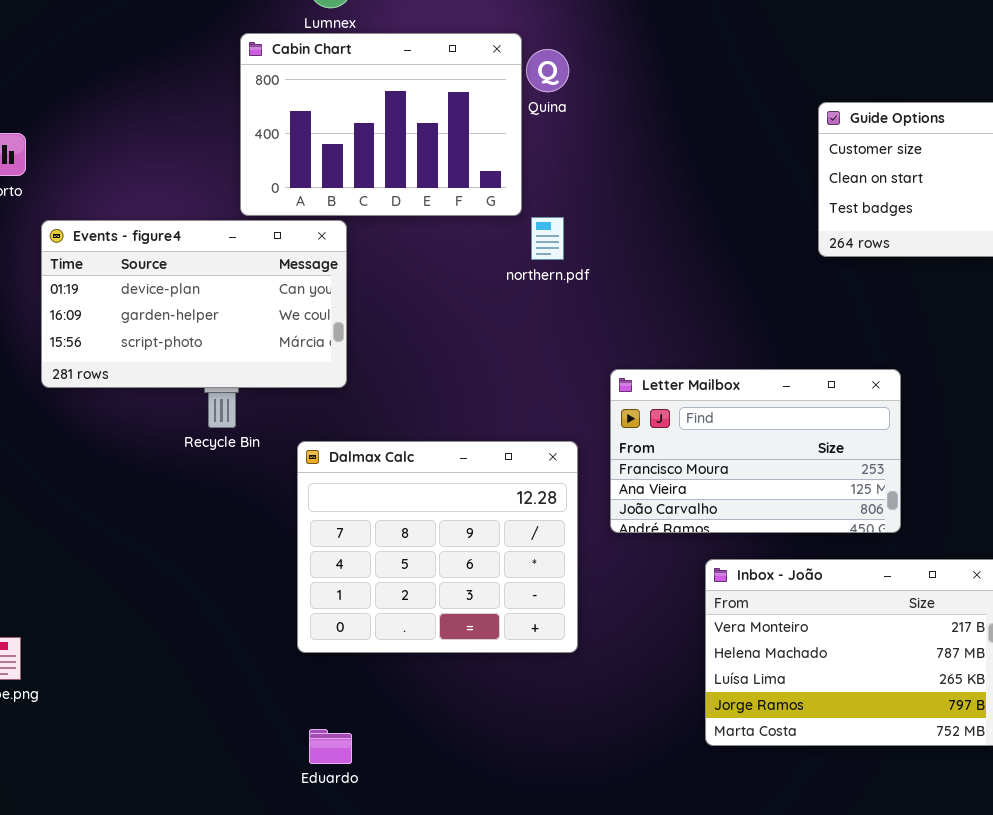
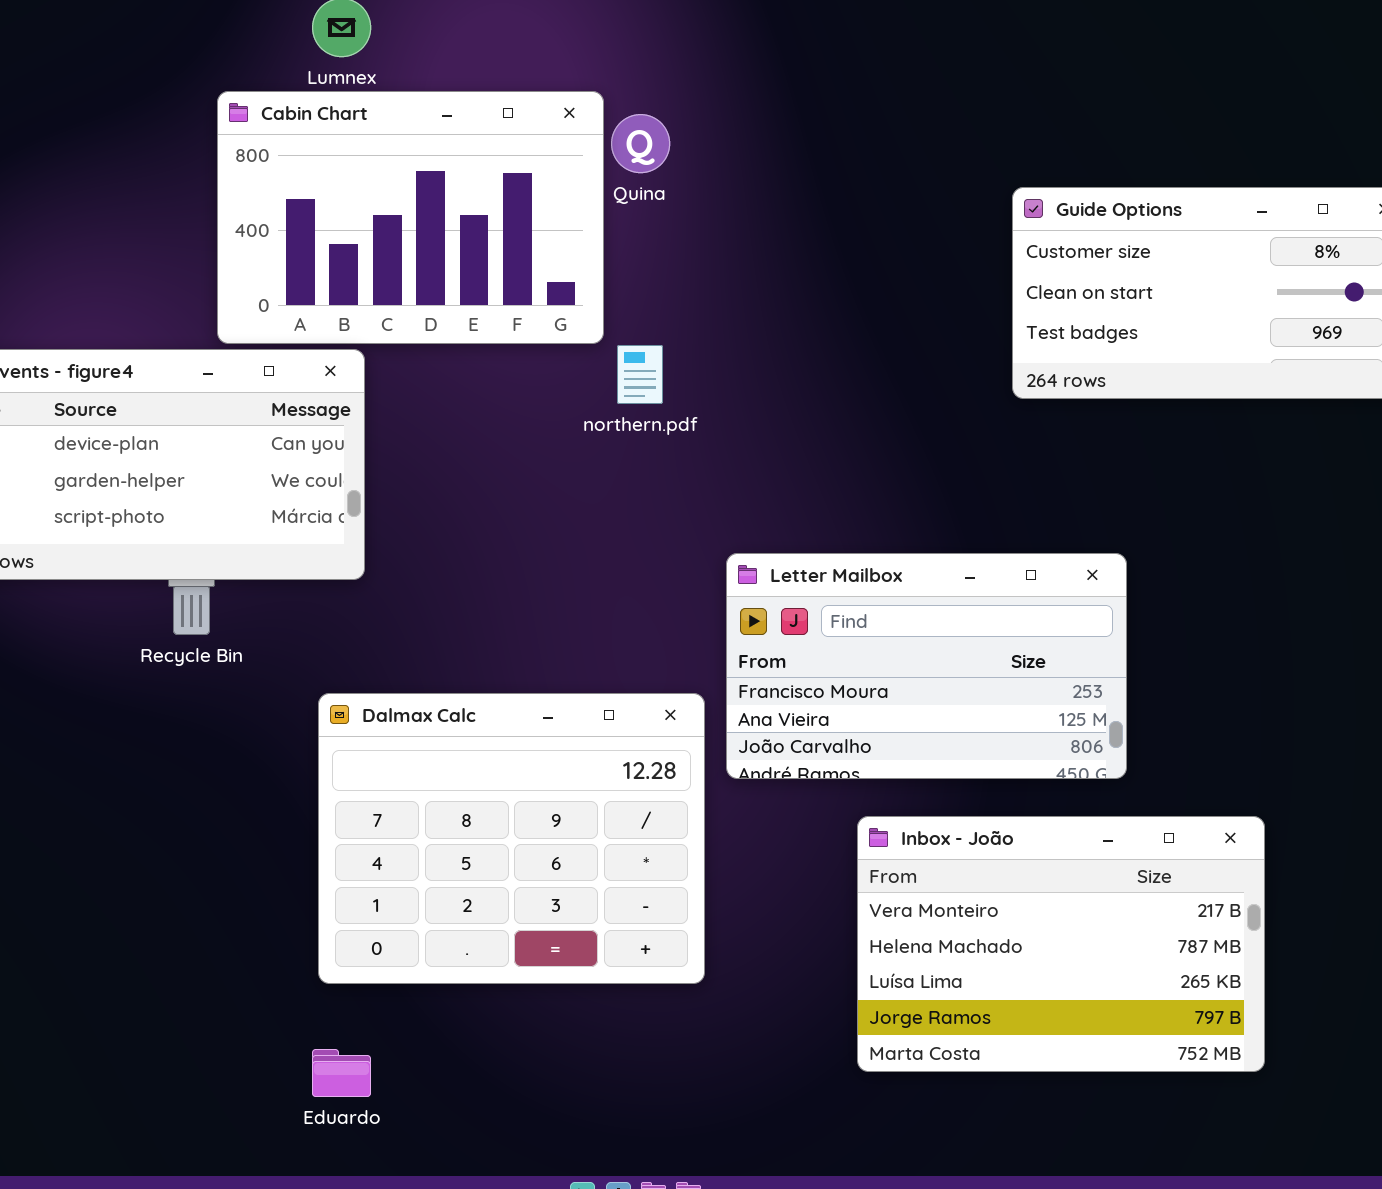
Dalmax Calc: [297,441,578,653] -> [318,693,705,984], moved

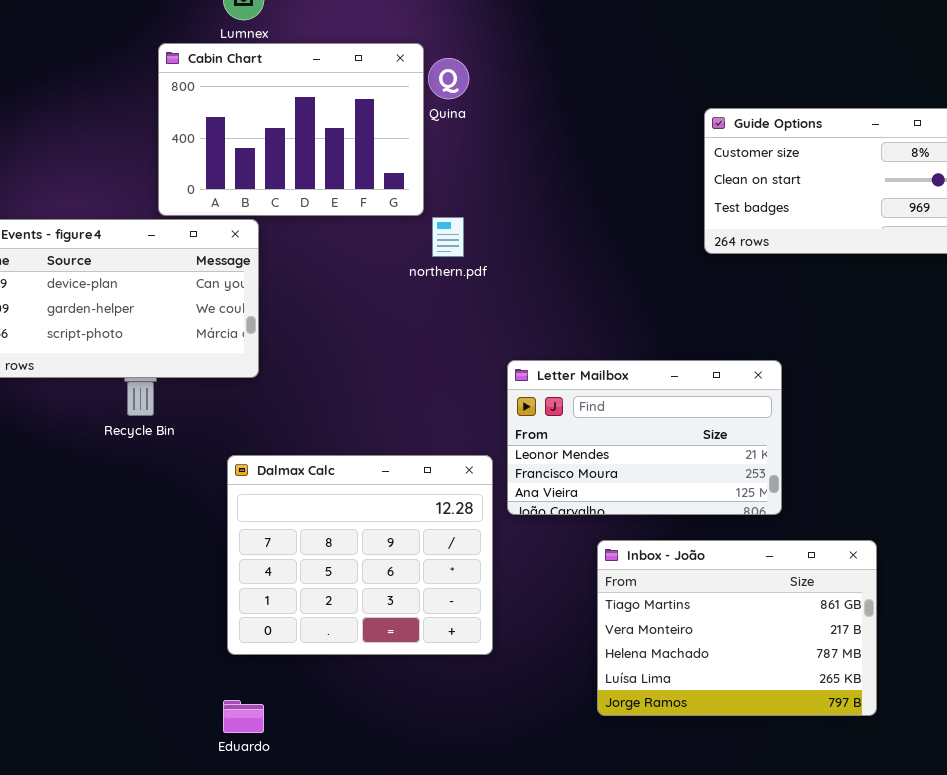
Letter Mailbox: [726,553,1127,779] -> [507,360,782,515], scrolled up 1 row
Inbox - João: [857,816,1265,1072] -> [597,540,877,716], scrolled up 1 row

